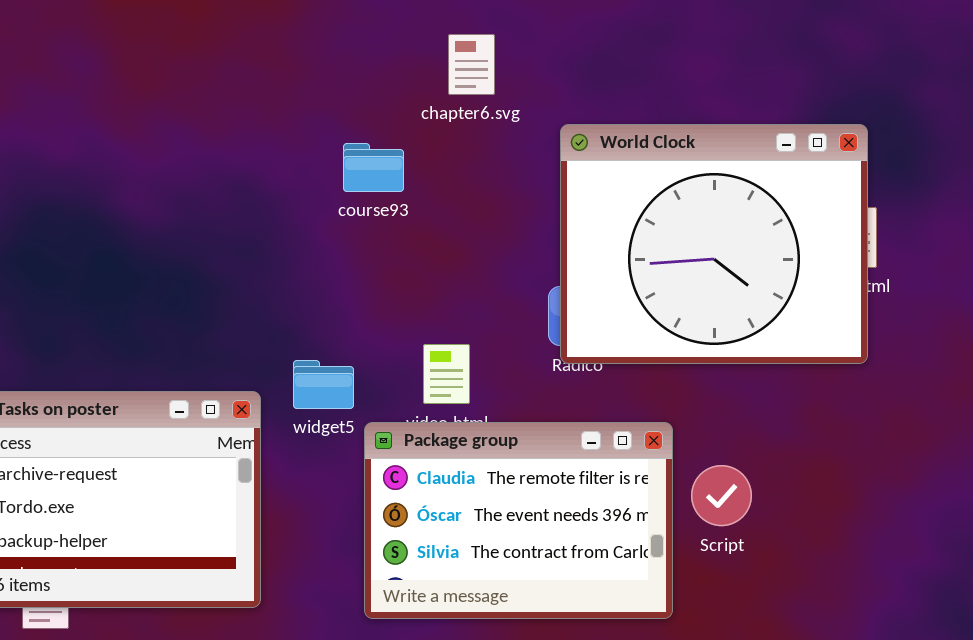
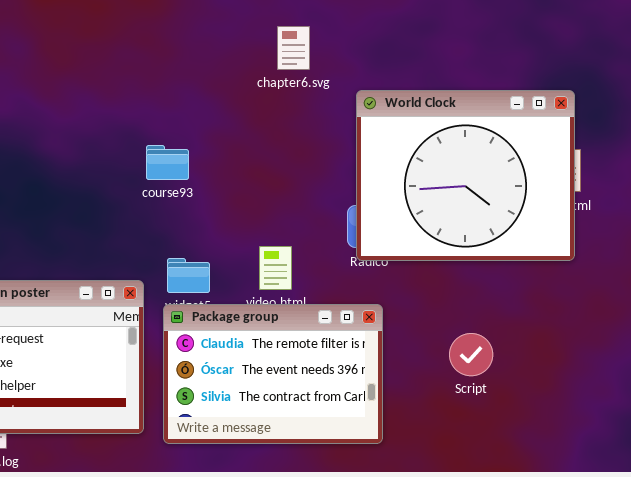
course93: [343,143,404,192] -> [146,145,189,180], moved
Package group: [364,422,673,619] -> [163,304,383,444], moved

